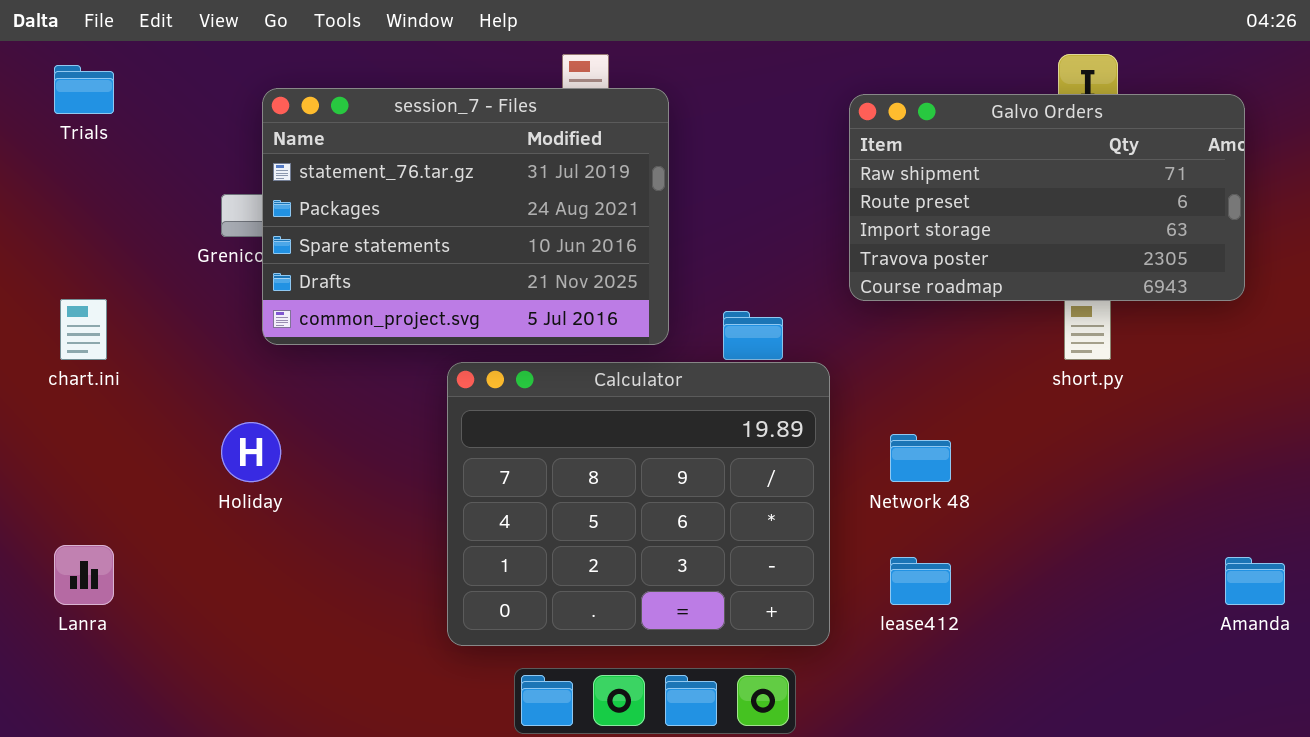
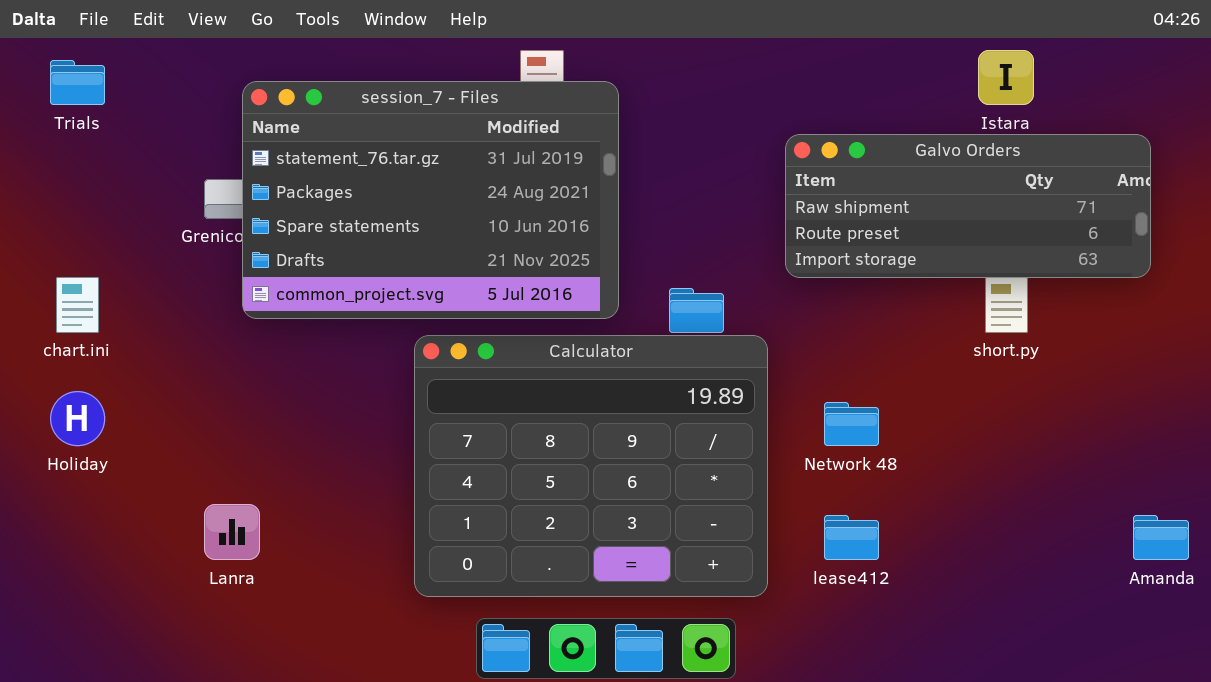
Galvo Orders: [849,94,1245,301] -> [785,134,1151,278], resized
Holiday: [221,422,281,482] -> [50,391,105,446], moved
Lanra: [54,545,114,605] -> [204,504,260,560], moved

